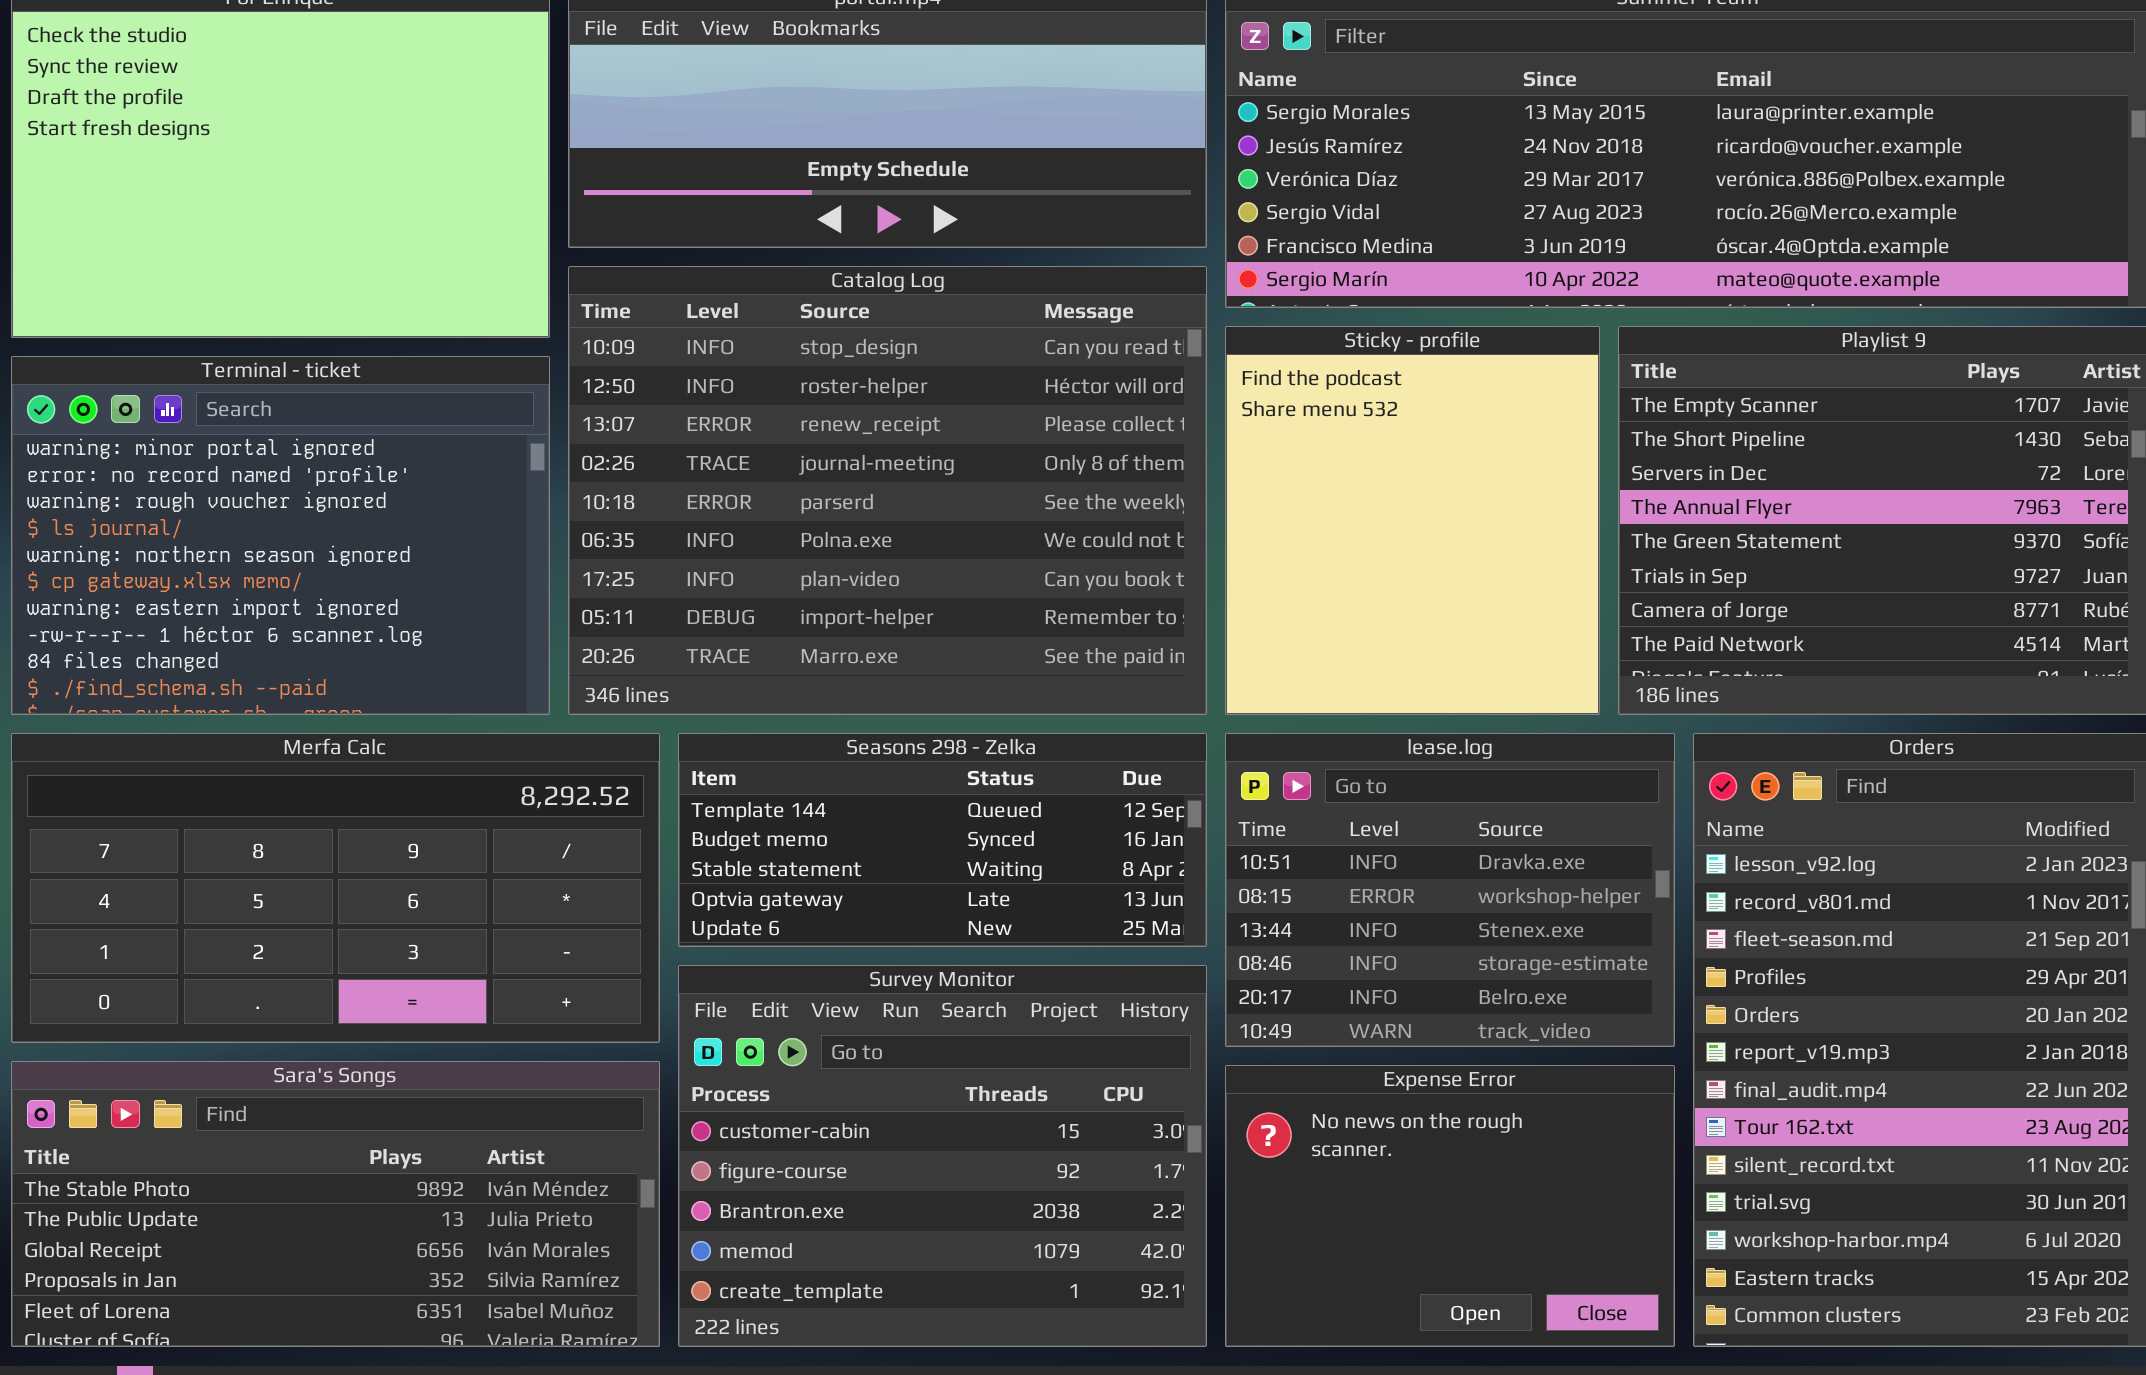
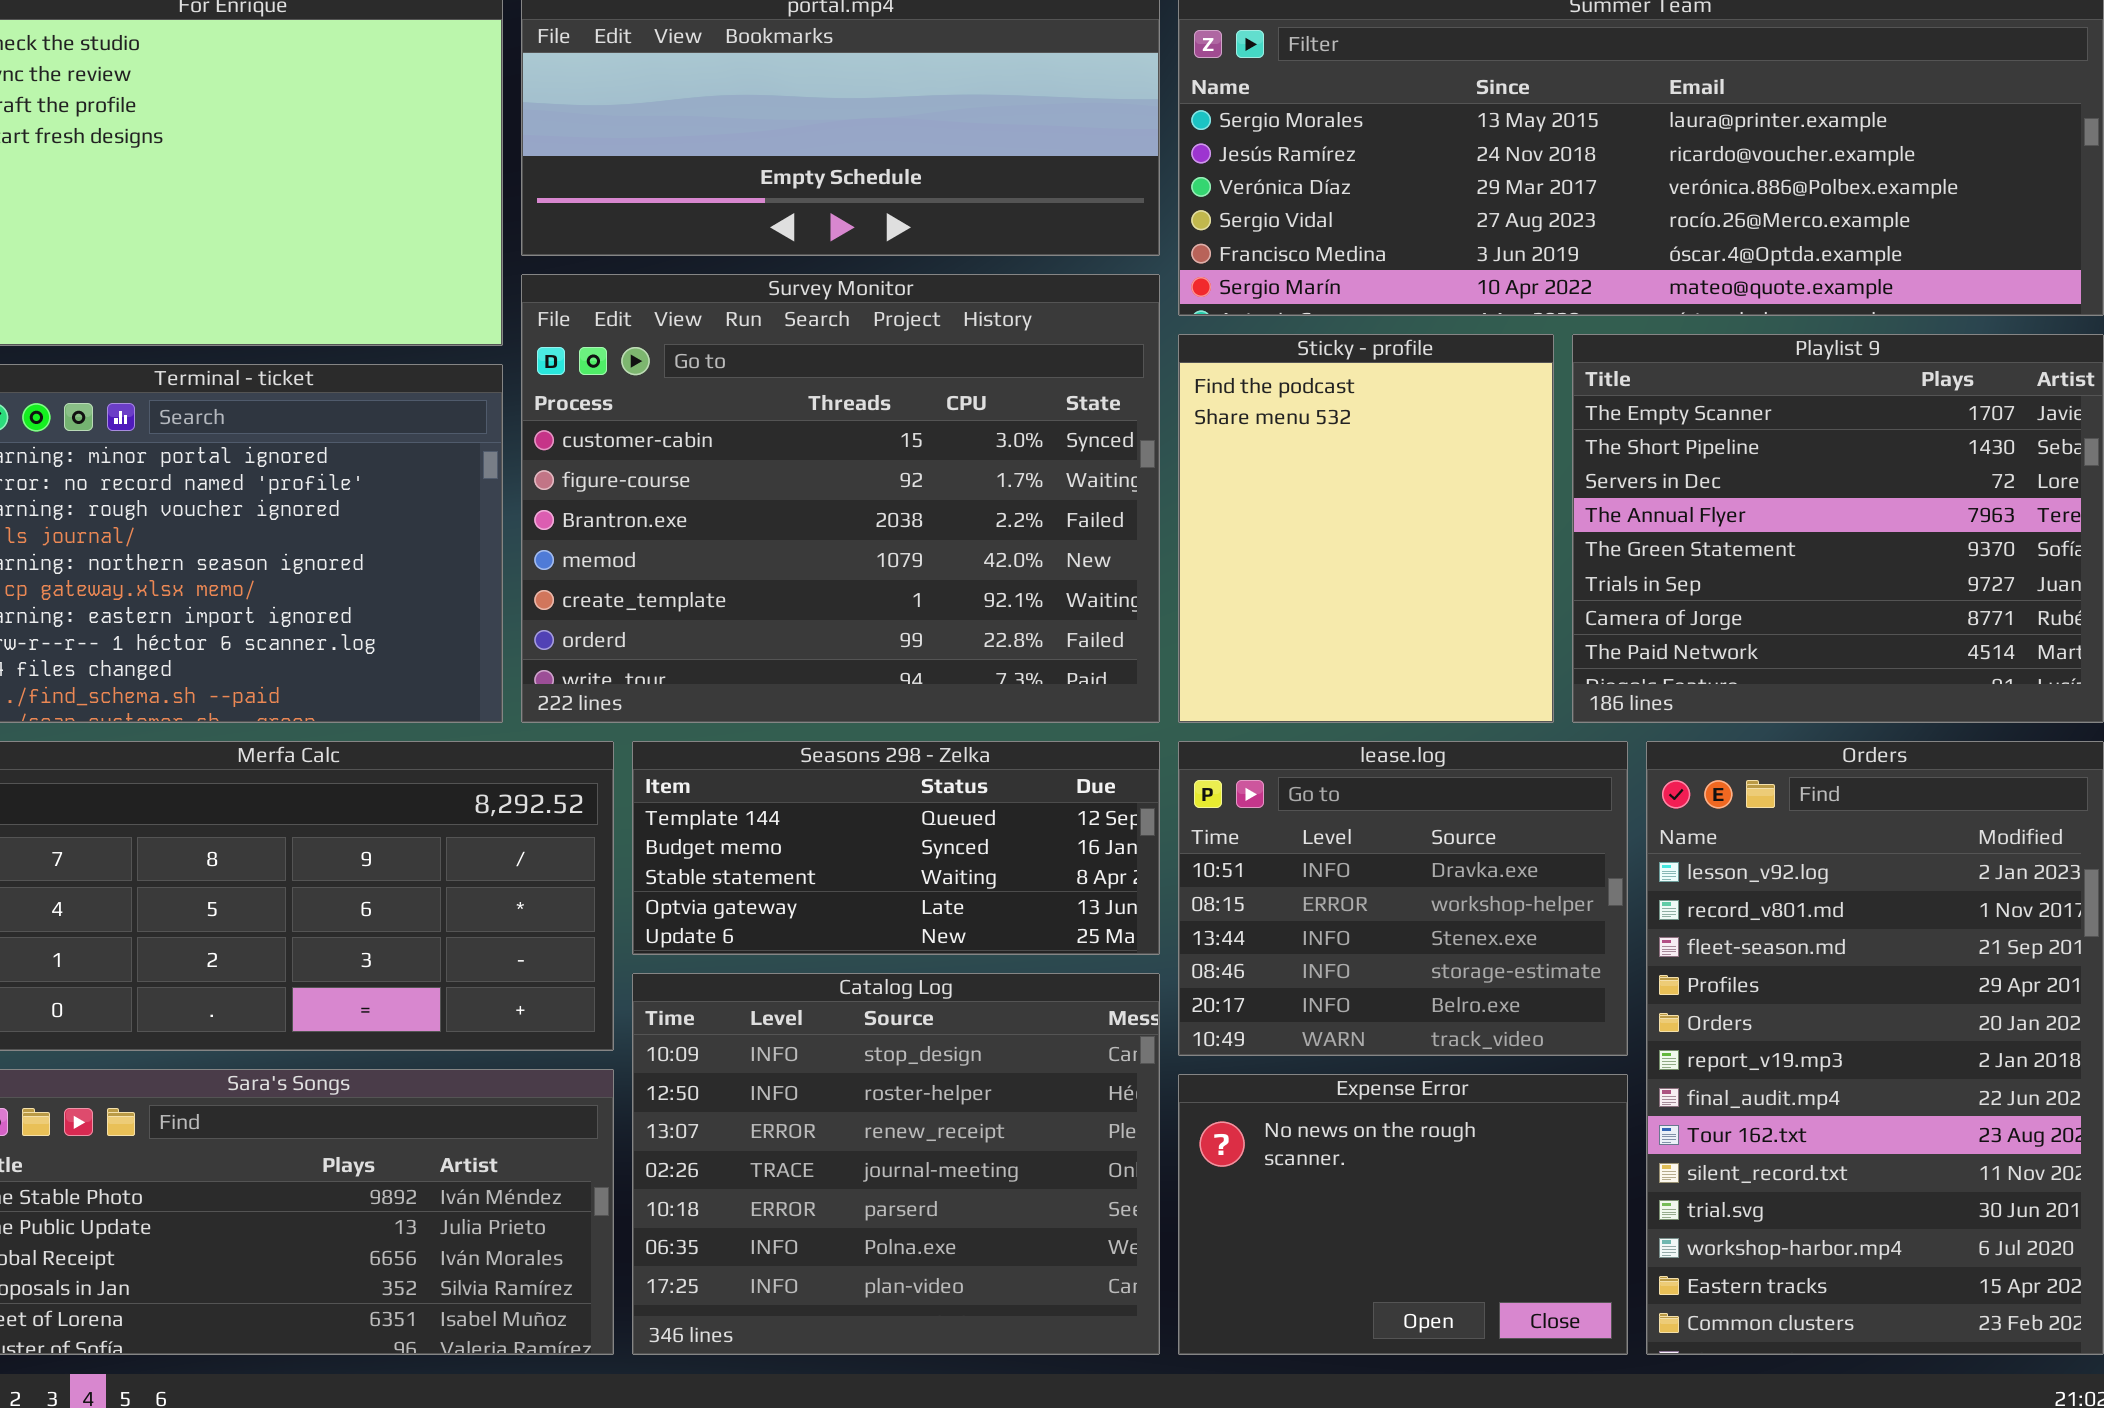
Catalog Log: [568,266,1207,715] -> [632,973,1160,1355], moved, resized
Survey Monitor: [678,965,1207,1347] -> [521,274,1160,723], moved, resized

